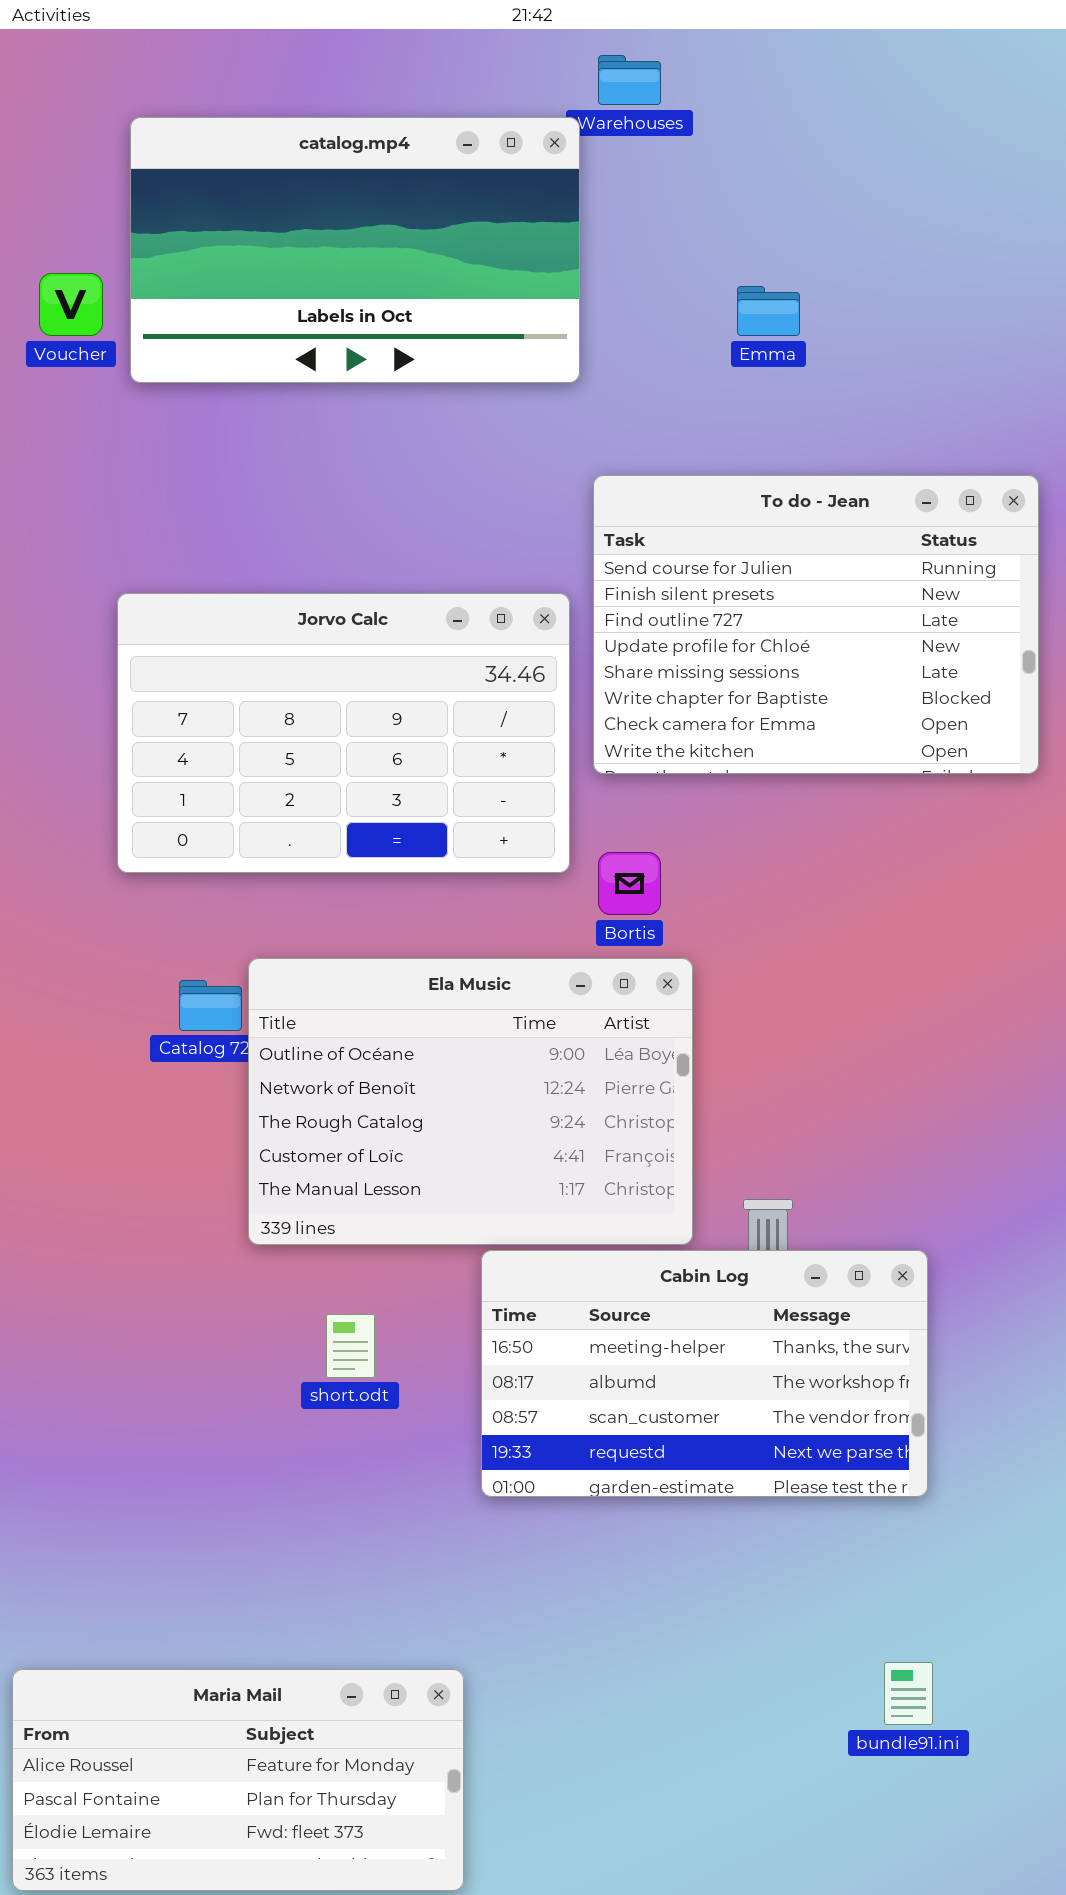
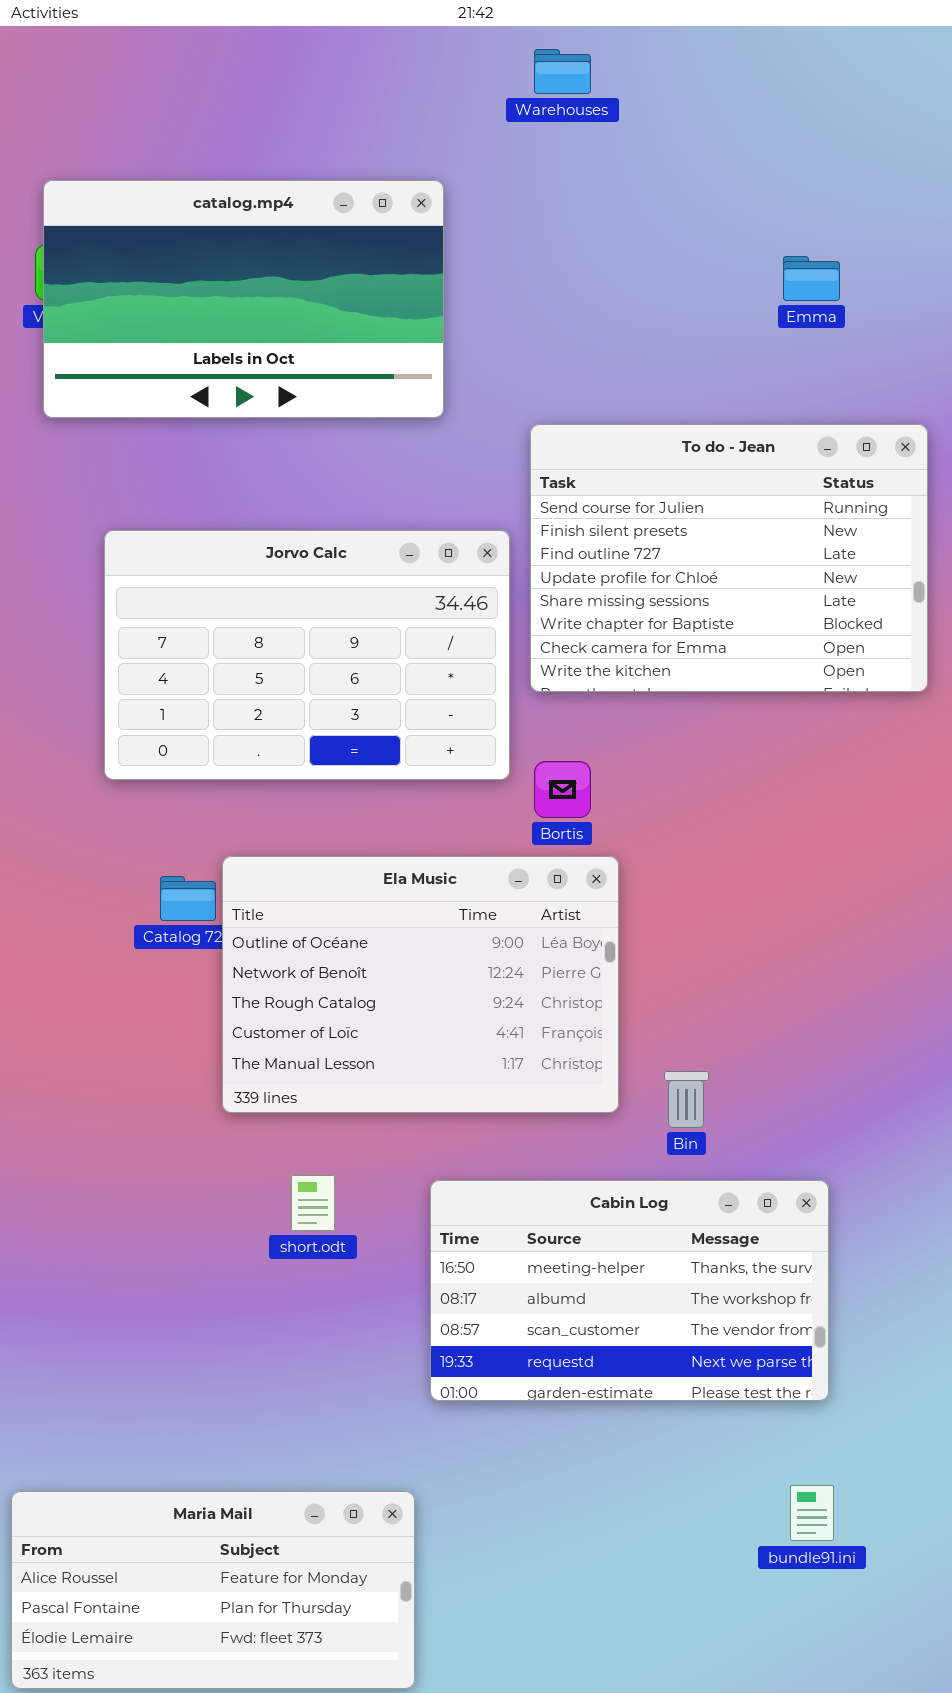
catalog.mp4: [130,117,580,383] -> [43,180,444,418], moved
Emma: [737,286,800,336] -> [783,256,840,301], moved
Cabin Log: [481,1250,928,1497] -> [430,1180,829,1401], moved

